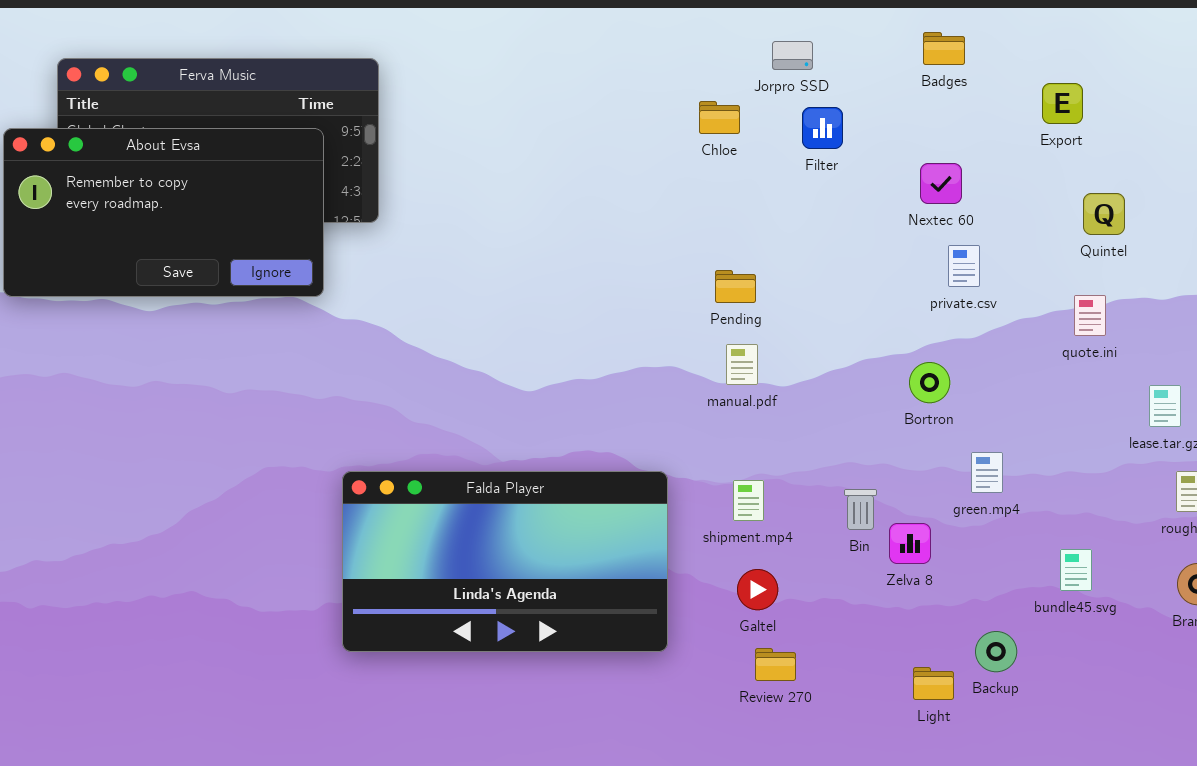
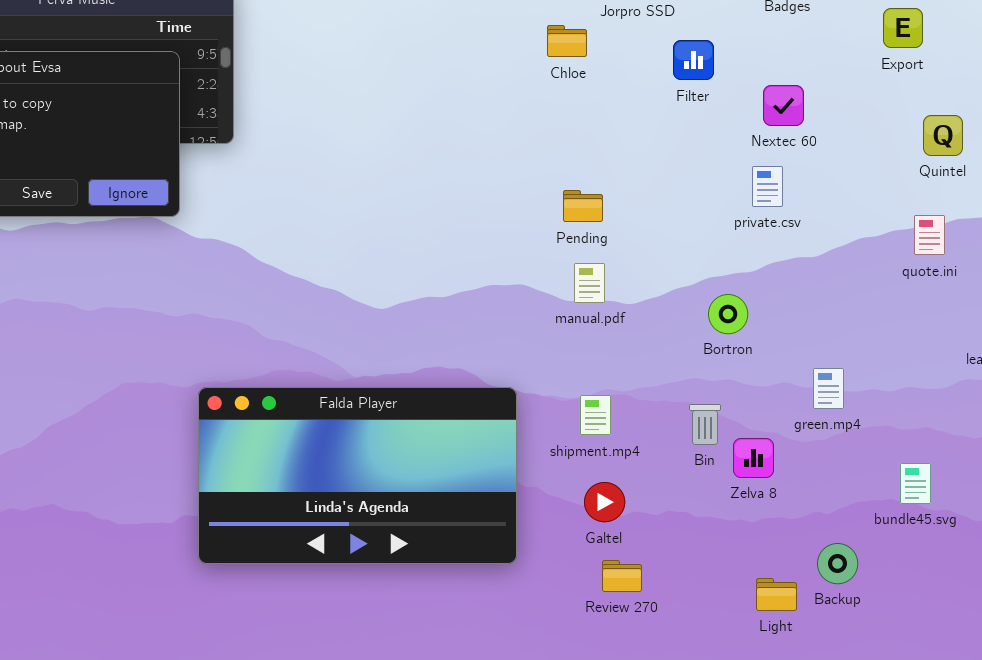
Filter: [802,107,843,149] -> [673,40,714,80], moved
private.csv: [948,245,980,287] -> [752,166,783,207], moved
Bortron: [909,362,950,403] -> [708,294,748,334], moved

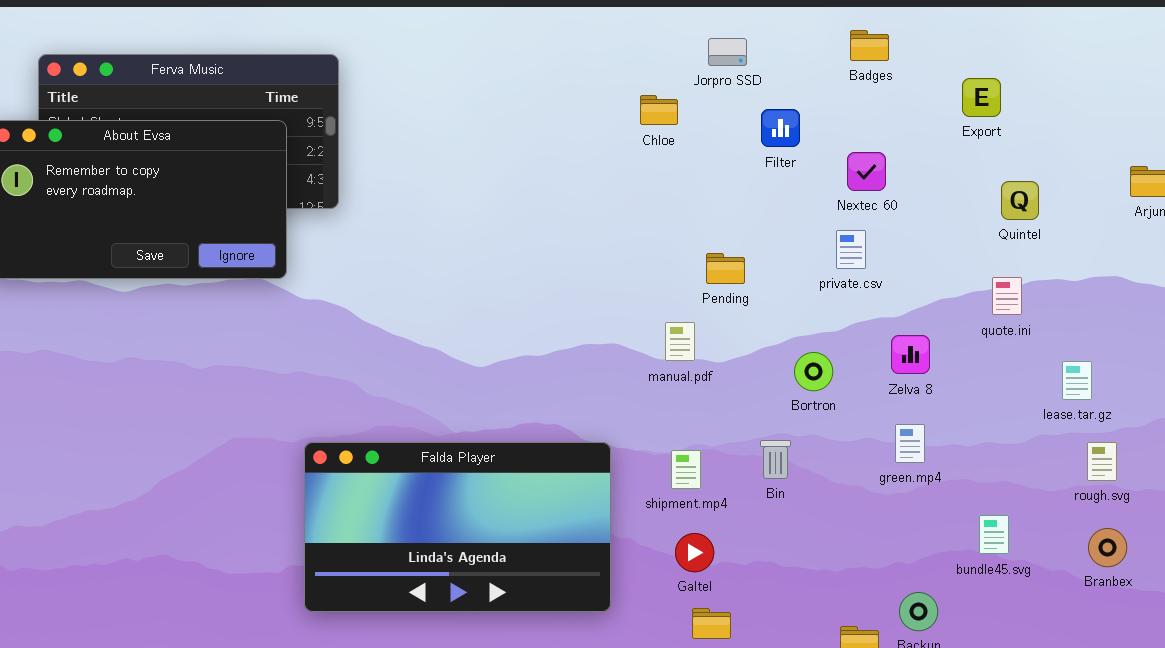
Pending: [563,190,603,222] -> [706,253,745,284], moved
Bin: [689,404,721,445] -> [760,440,791,479], moved
Zelva 8: [733,438,774,478] -> [891,335,930,374], moved

